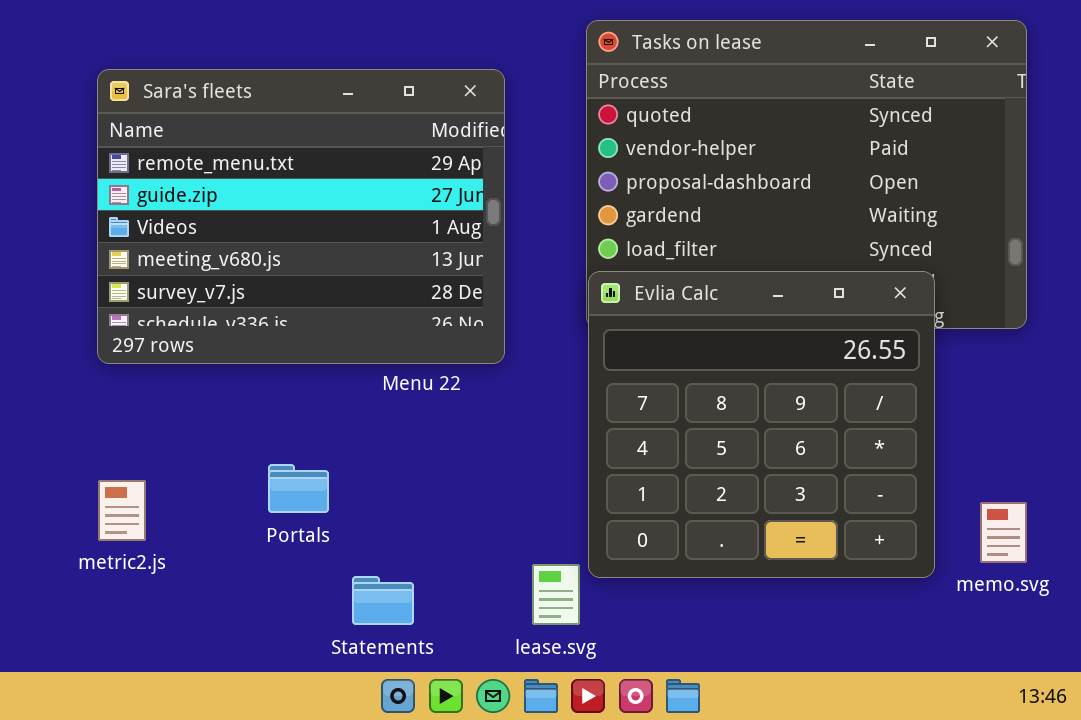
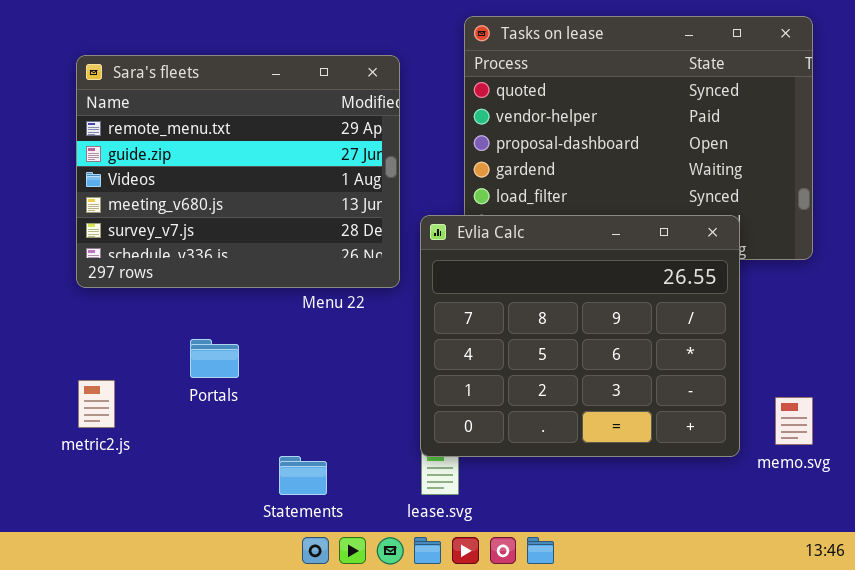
Evlia Calc: [588,271,935,578] -> [420,215,740,457], resized
Portals: [268,464,329,513] -> [190,339,239,378], moved

